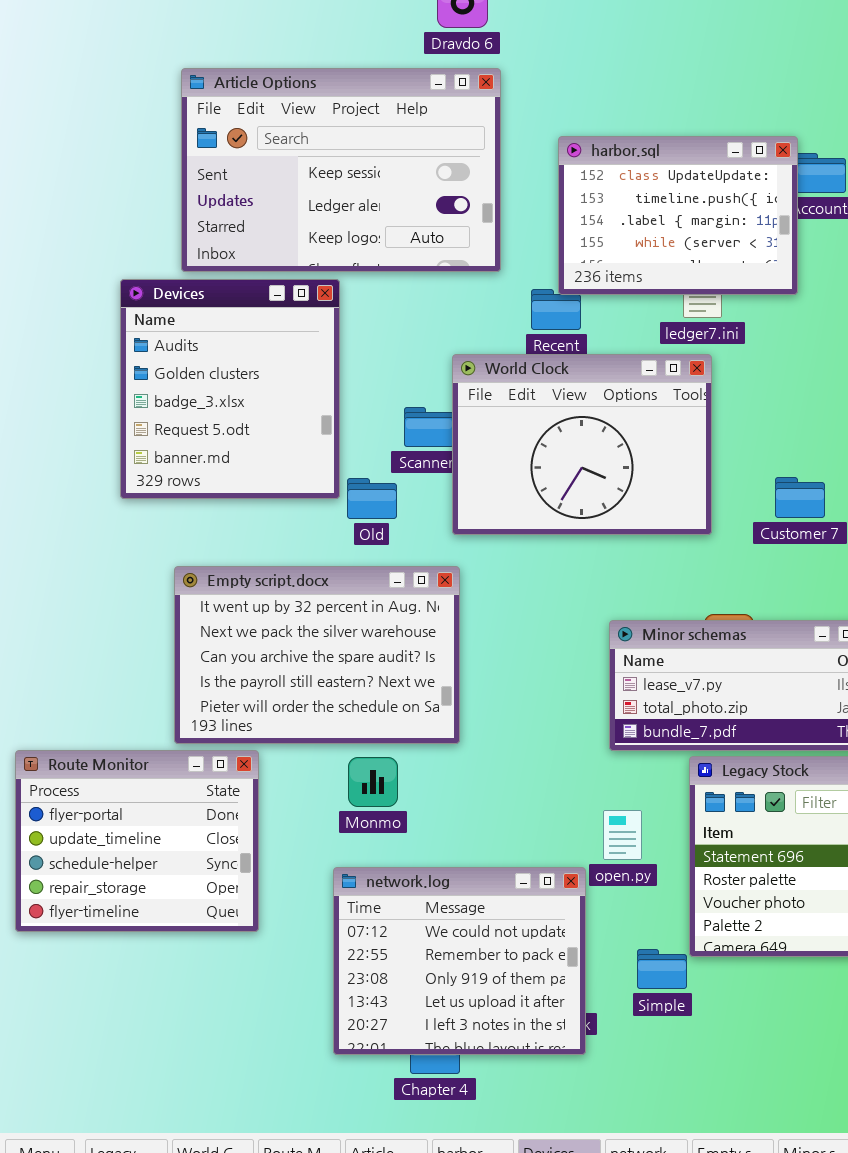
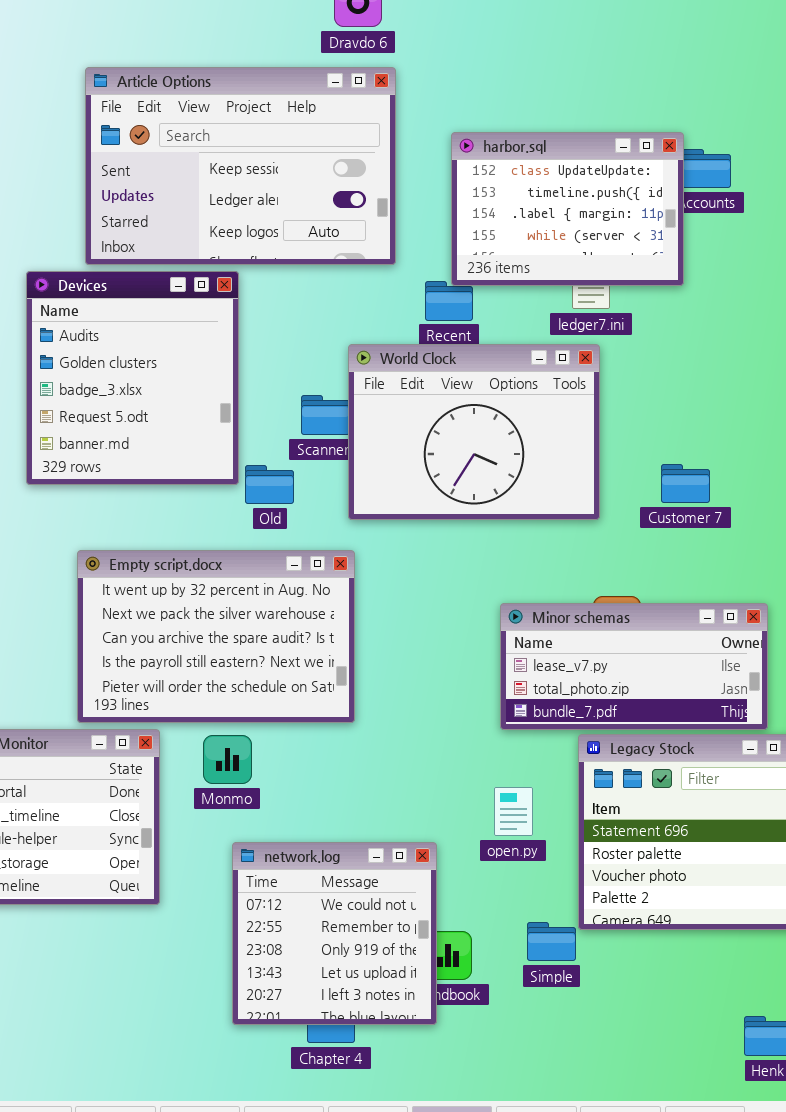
Monmo: [348,757,398,807] -> [203,735,252,784], moved
network.log: [333,867,586,1055] -> [232,842,437,1025], resized

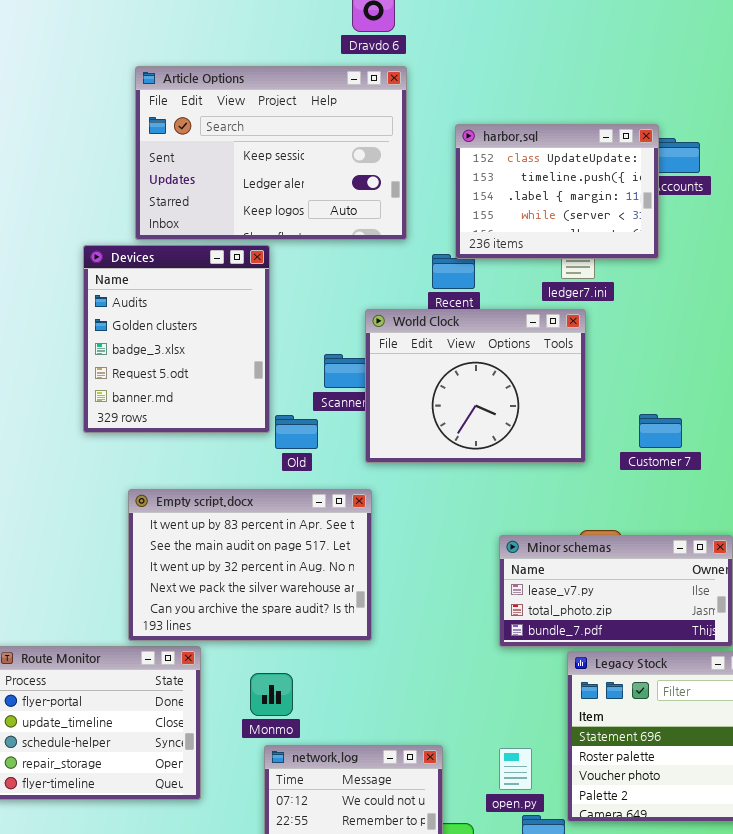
Empty script.docx: [77,550,355,723] -> [128,489,372,641], scrolled up 2 rows
Monmo: [203,735,252,784] -> [250,673,293,716], moved
open.py: [494,787,533,836] -> [499,748,532,790], moved

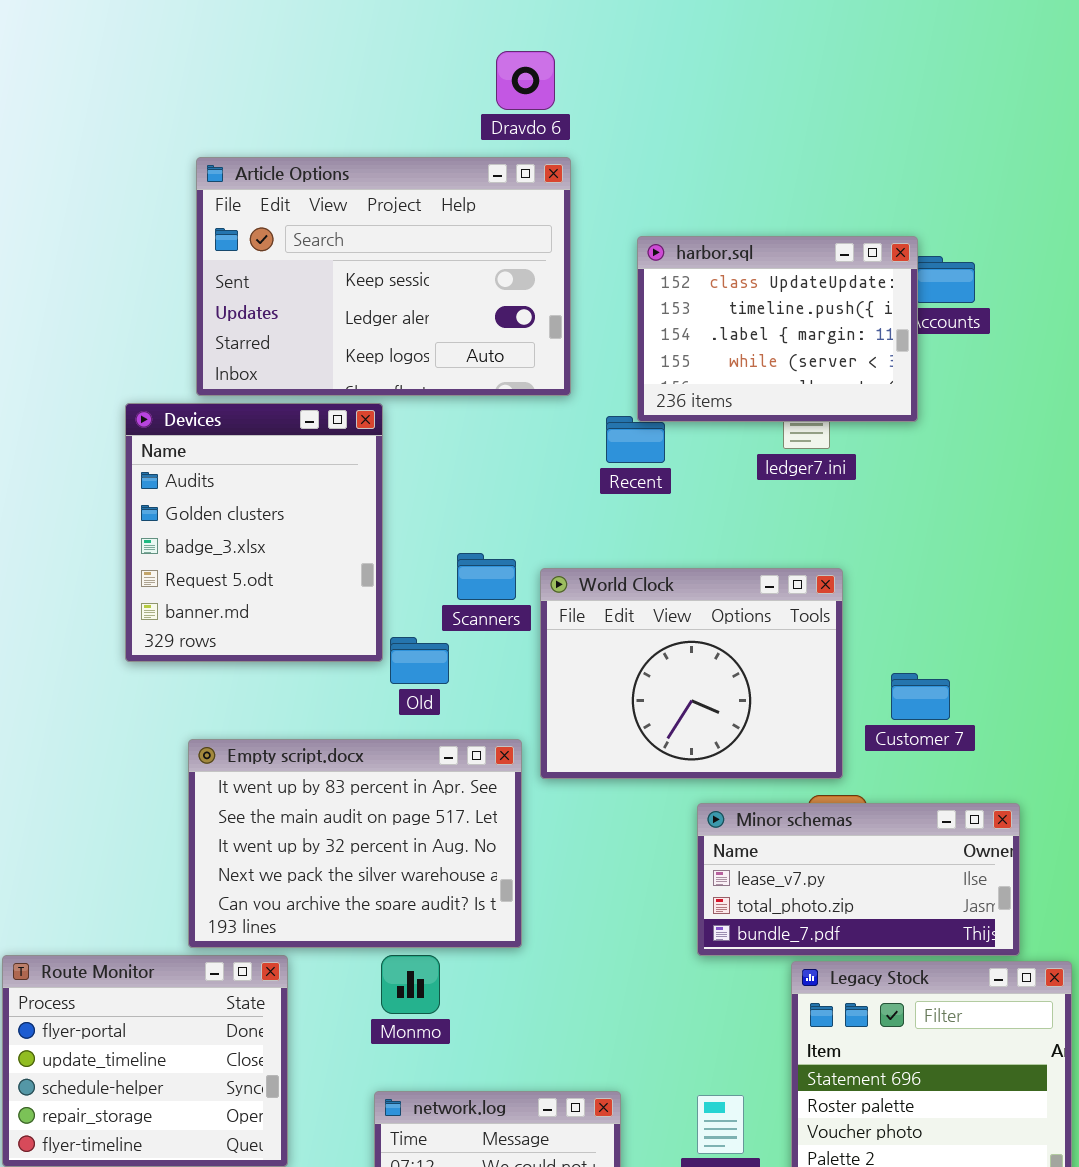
World Clock: [365,309,586,463] -> [540,568,843,779], moved
Customer 7: [639,414,682,448] -> [891,673,950,720], moved
Monmo: [250,673,293,716] -> [381,955,440,1014], moved

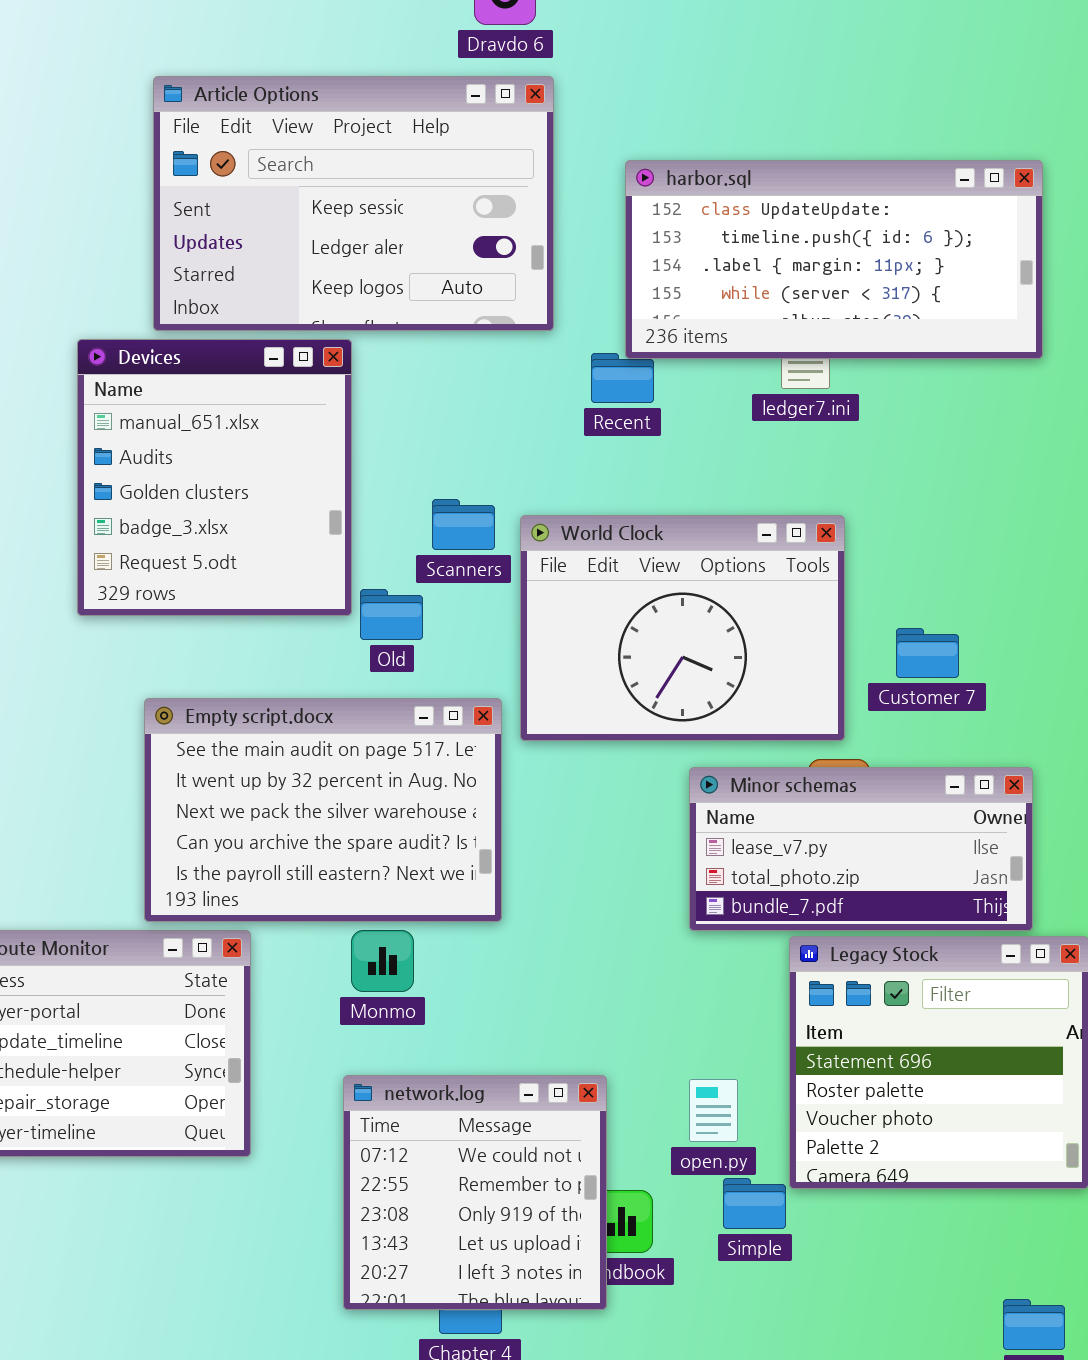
harbor.sql: [637,236,918,422] -> [625,160,1043,359], resized
Devices: [125,403,383,662] -> [77,339,352,616], scrolled up 1 row
Empty script.docx: [188,739,522,948] -> [144,698,502,922], scrolled down 1 row

